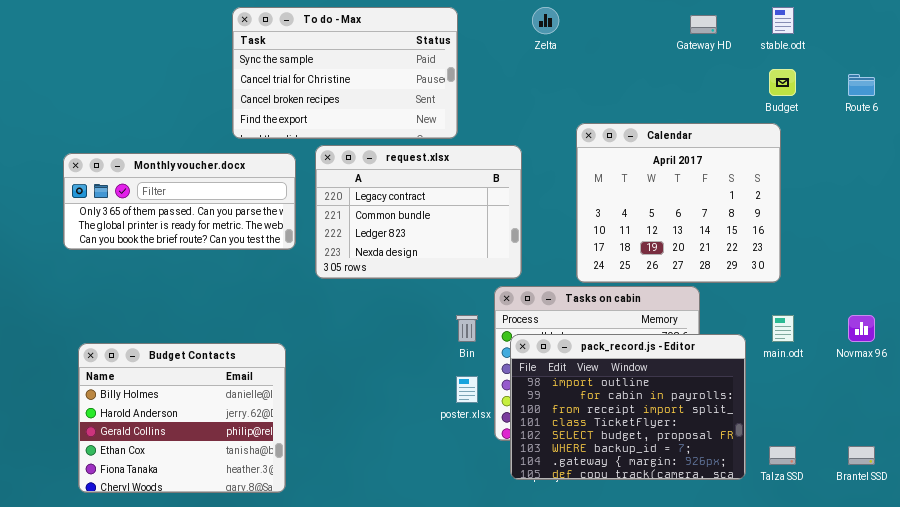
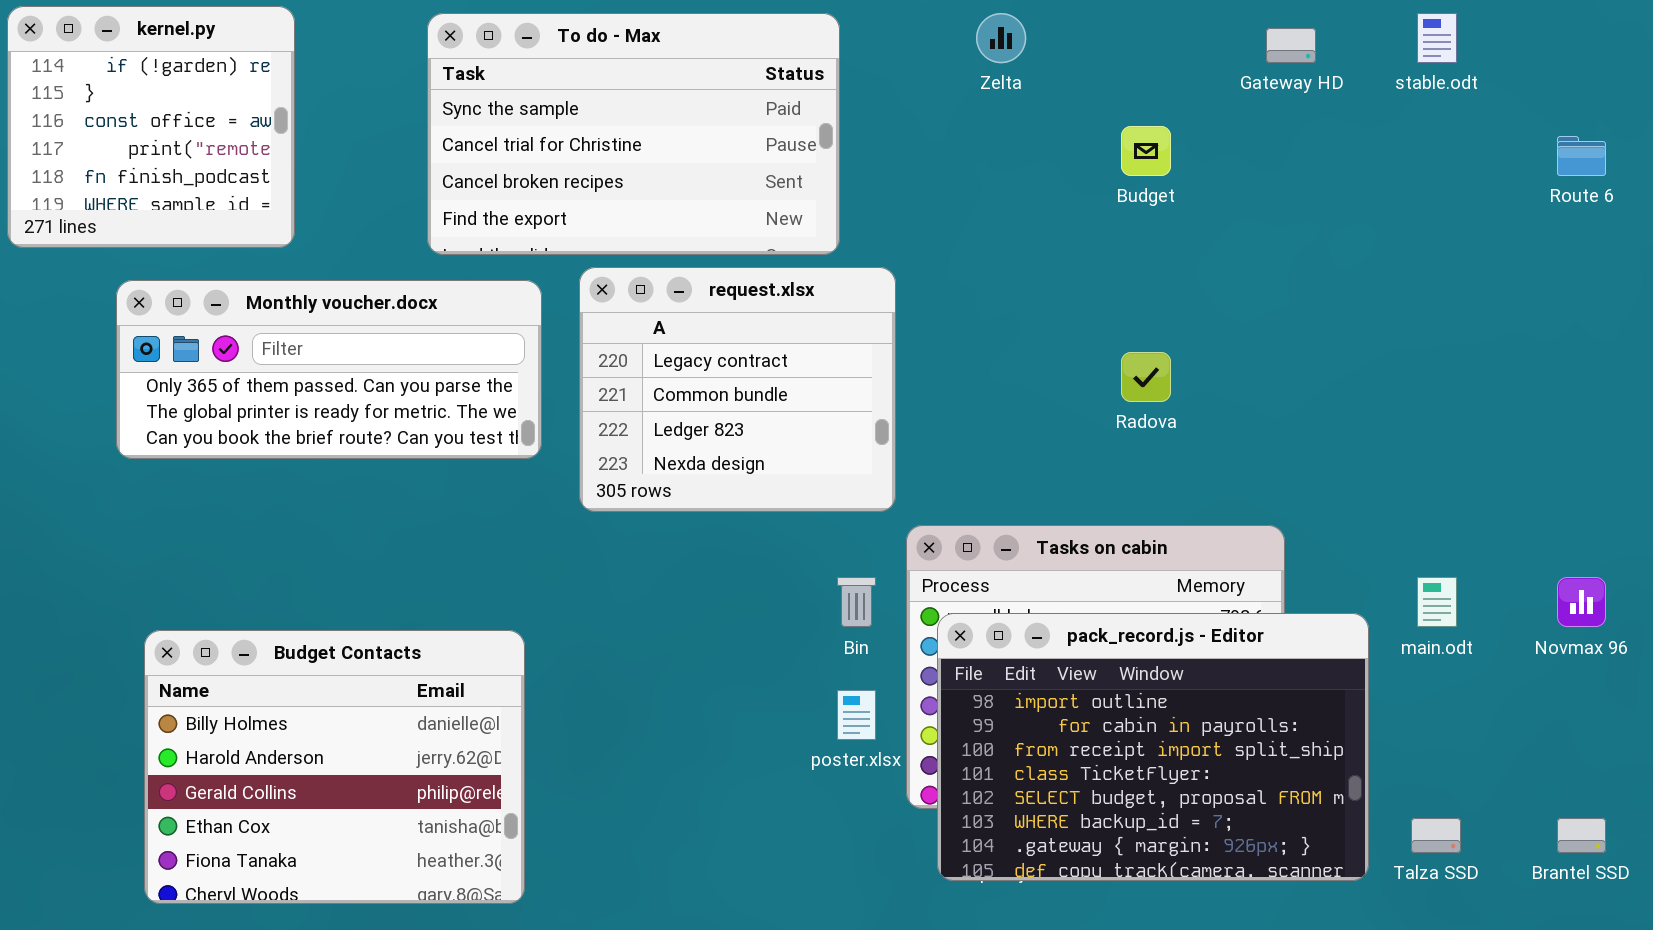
kernel.py: none -> [7,6,295,248], opened
Budget: [769,69,796,96] -> [1121,126,1171,176], moved
Calendar: [576,123,781,283] -> none, closed
request.xlsx: [315,145,522,279] -> [579,267,896,512], resized

